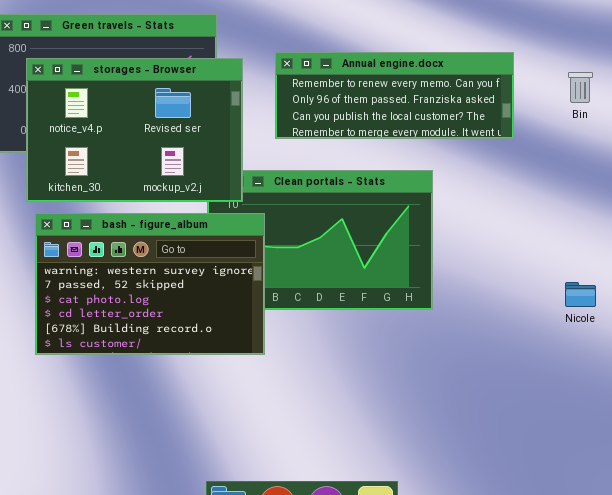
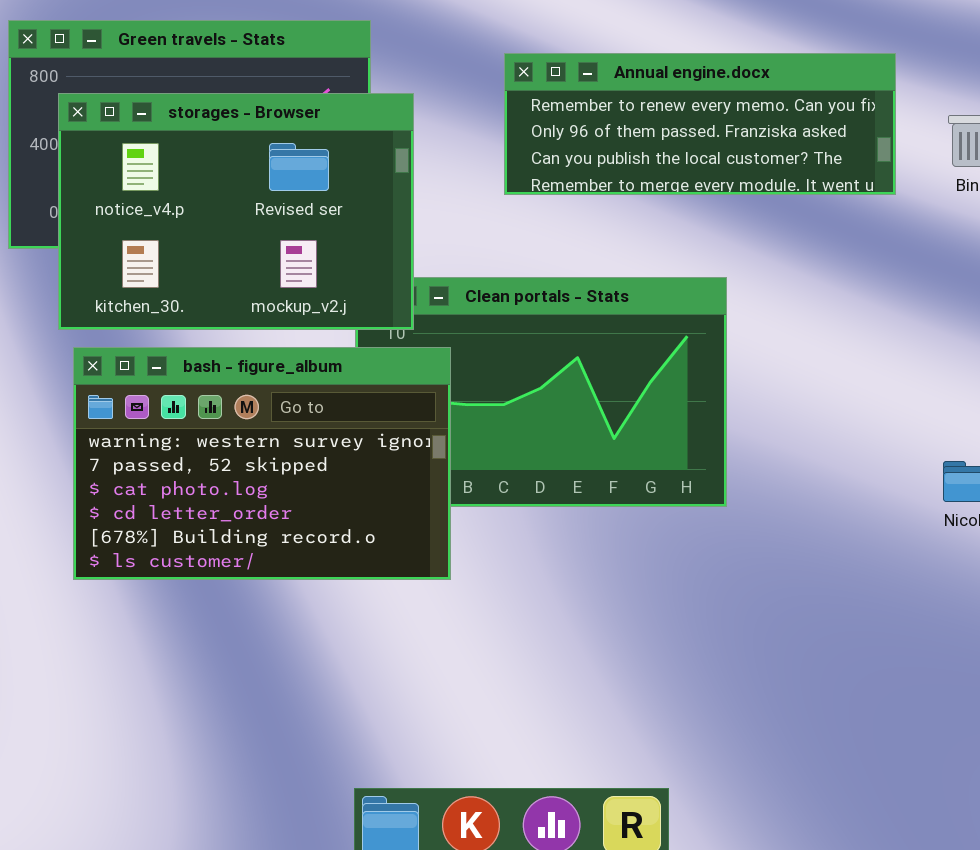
Annual engine.docx: [275,52,514,139] -> [504,53,896,195], moved

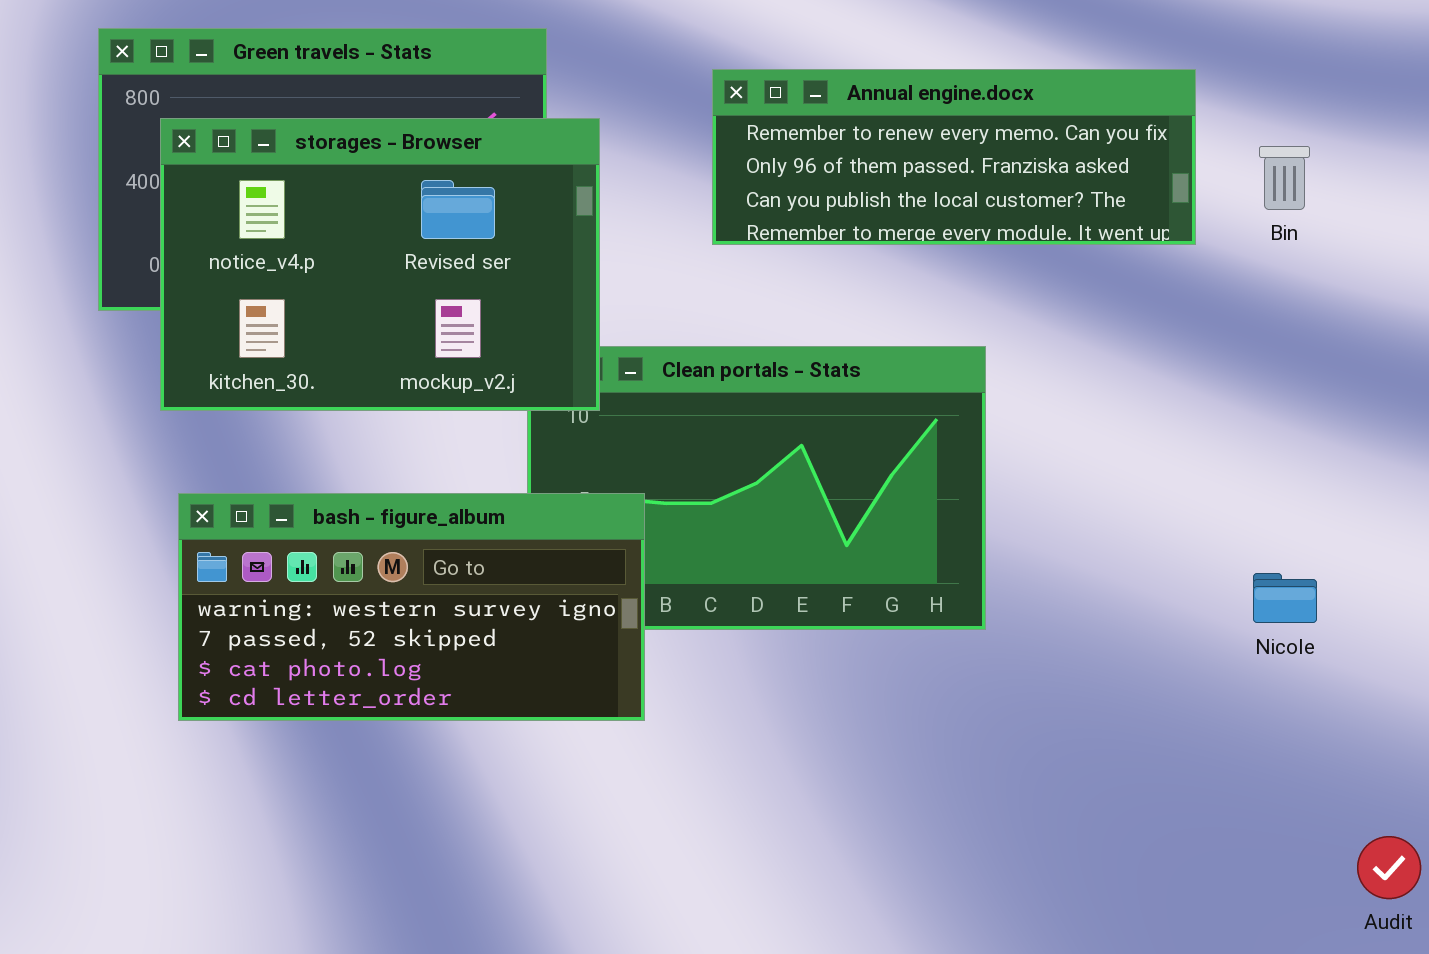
bash - figure_album: [73,347,451,580] -> [178,493,645,721], resized

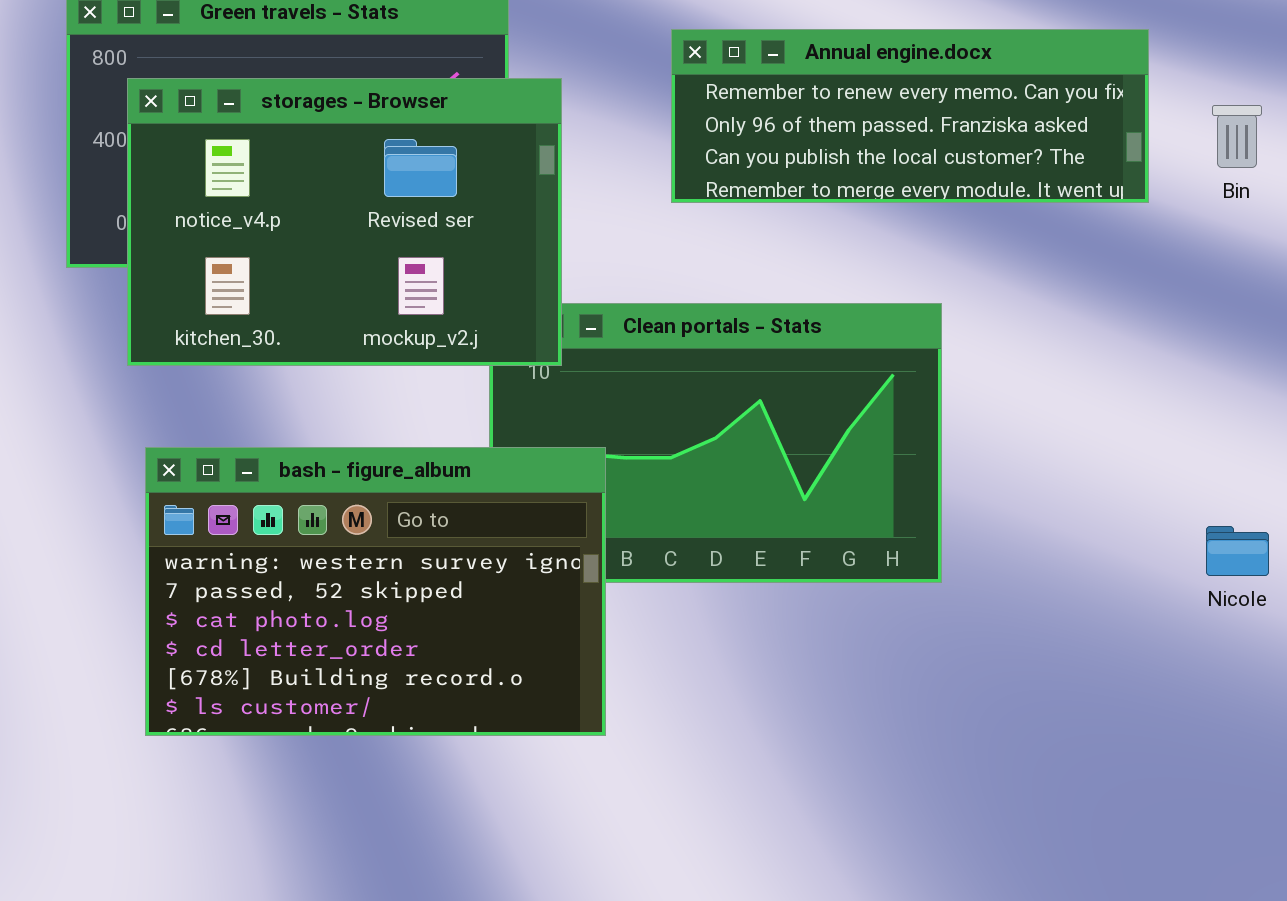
bash - figure_album: [178,493,645,721] -> [145,447,606,736], resized

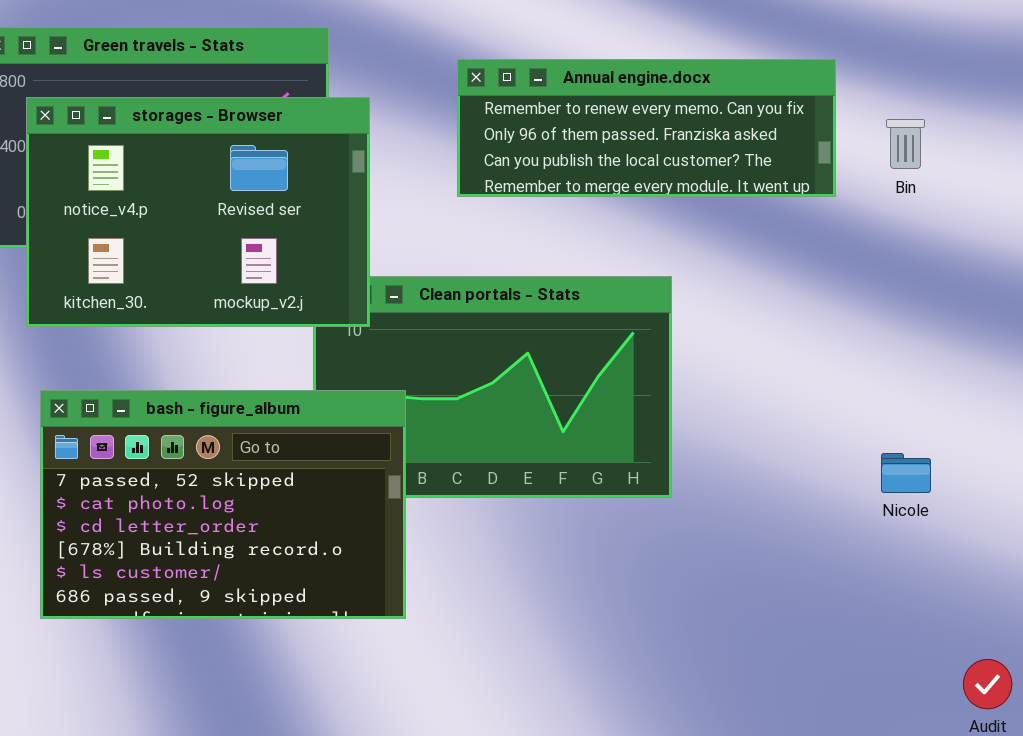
bash - figure_album: [145,447,606,736] -> [40,390,406,619], scrolled down 1 row

